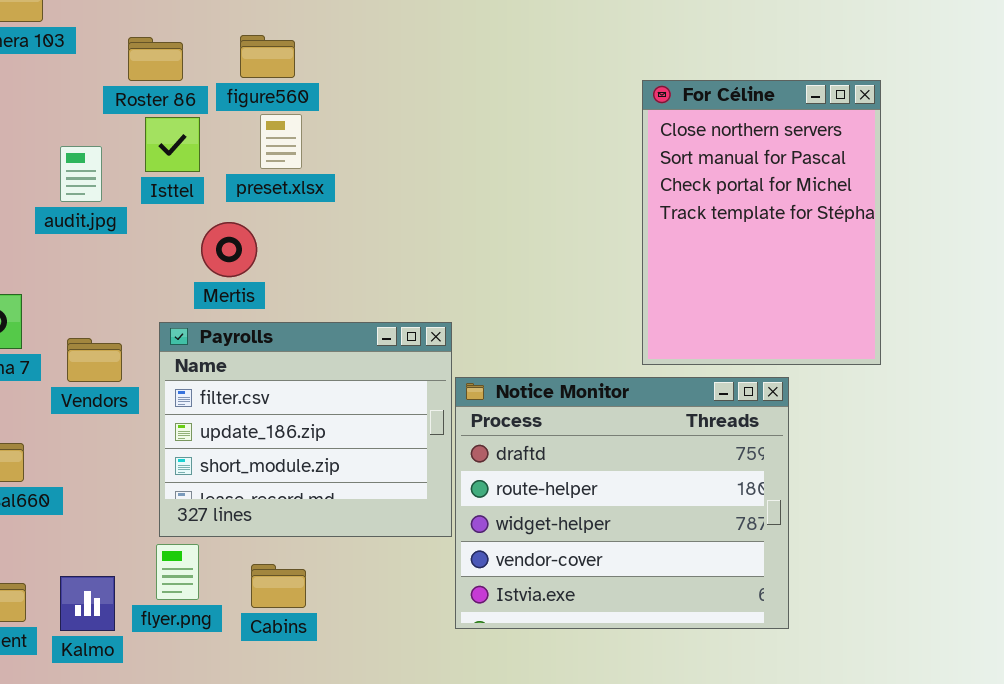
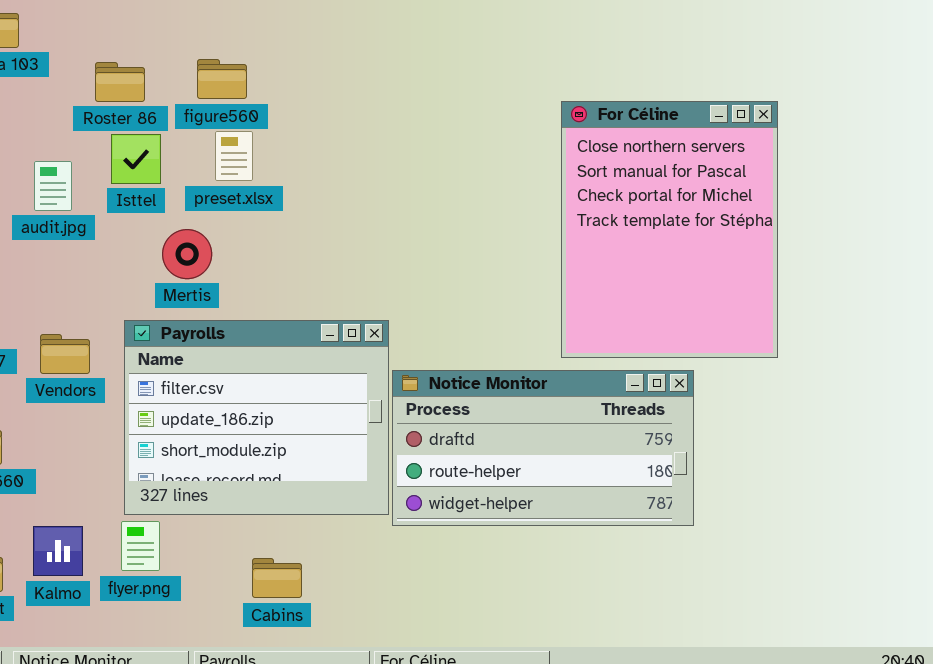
Notice Monitor: [455,377,789,629] -> [392,370,694,526], resized
Cabins: [251,564,306,608] -> [252,558,302,598], moved
Kalmo: [60,576,115,631] -> [33,526,83,576], moved

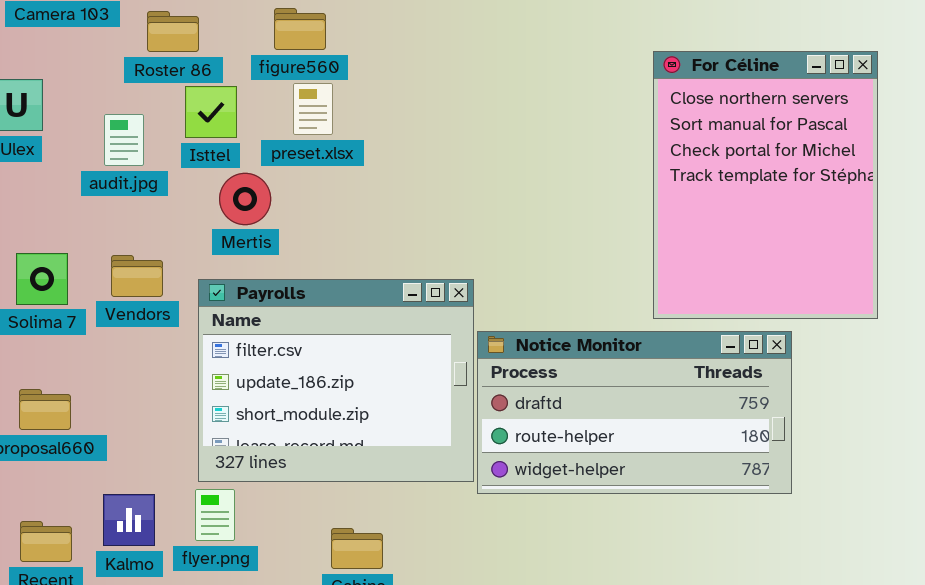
Roster 86: [95,62,145,102] -> [147,11,199,52], moved
Mertis: [162,229,212,279] -> [219,173,271,225], moved
Vendors: [40,334,90,374] -> [111,255,163,297], moved

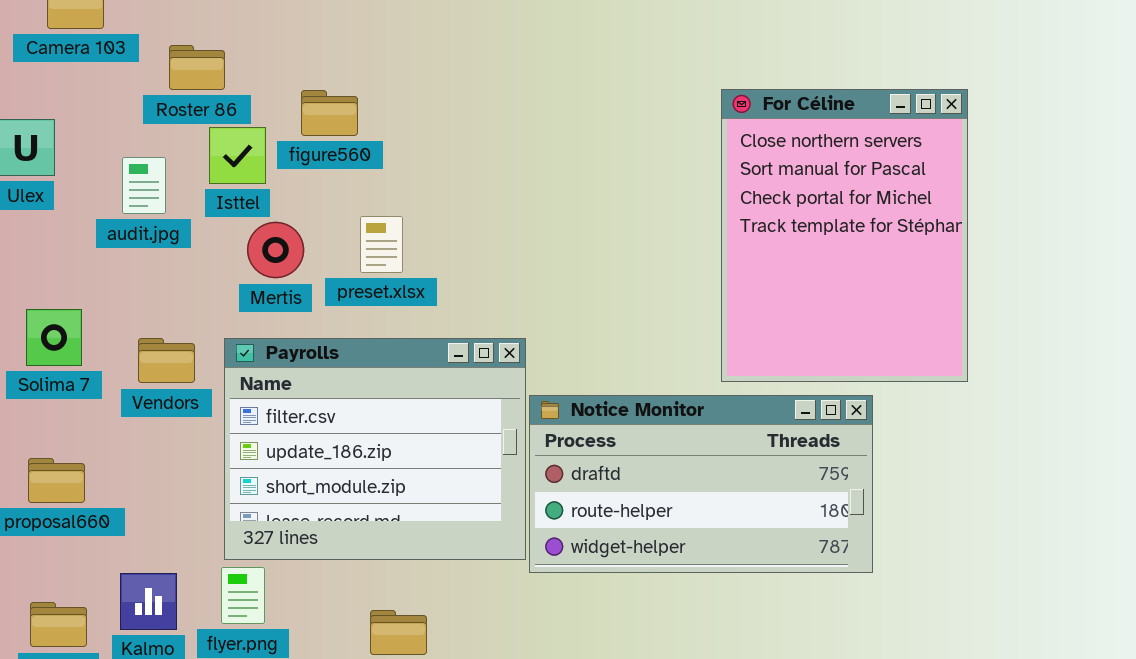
figure560: [274,8,326,50] -> [301,90,358,136], moved
preset.xlsx: [293,83,333,135] -> [360,216,403,273], moved
Vendors: [111,255,163,297] -> [138,338,195,383], moved

